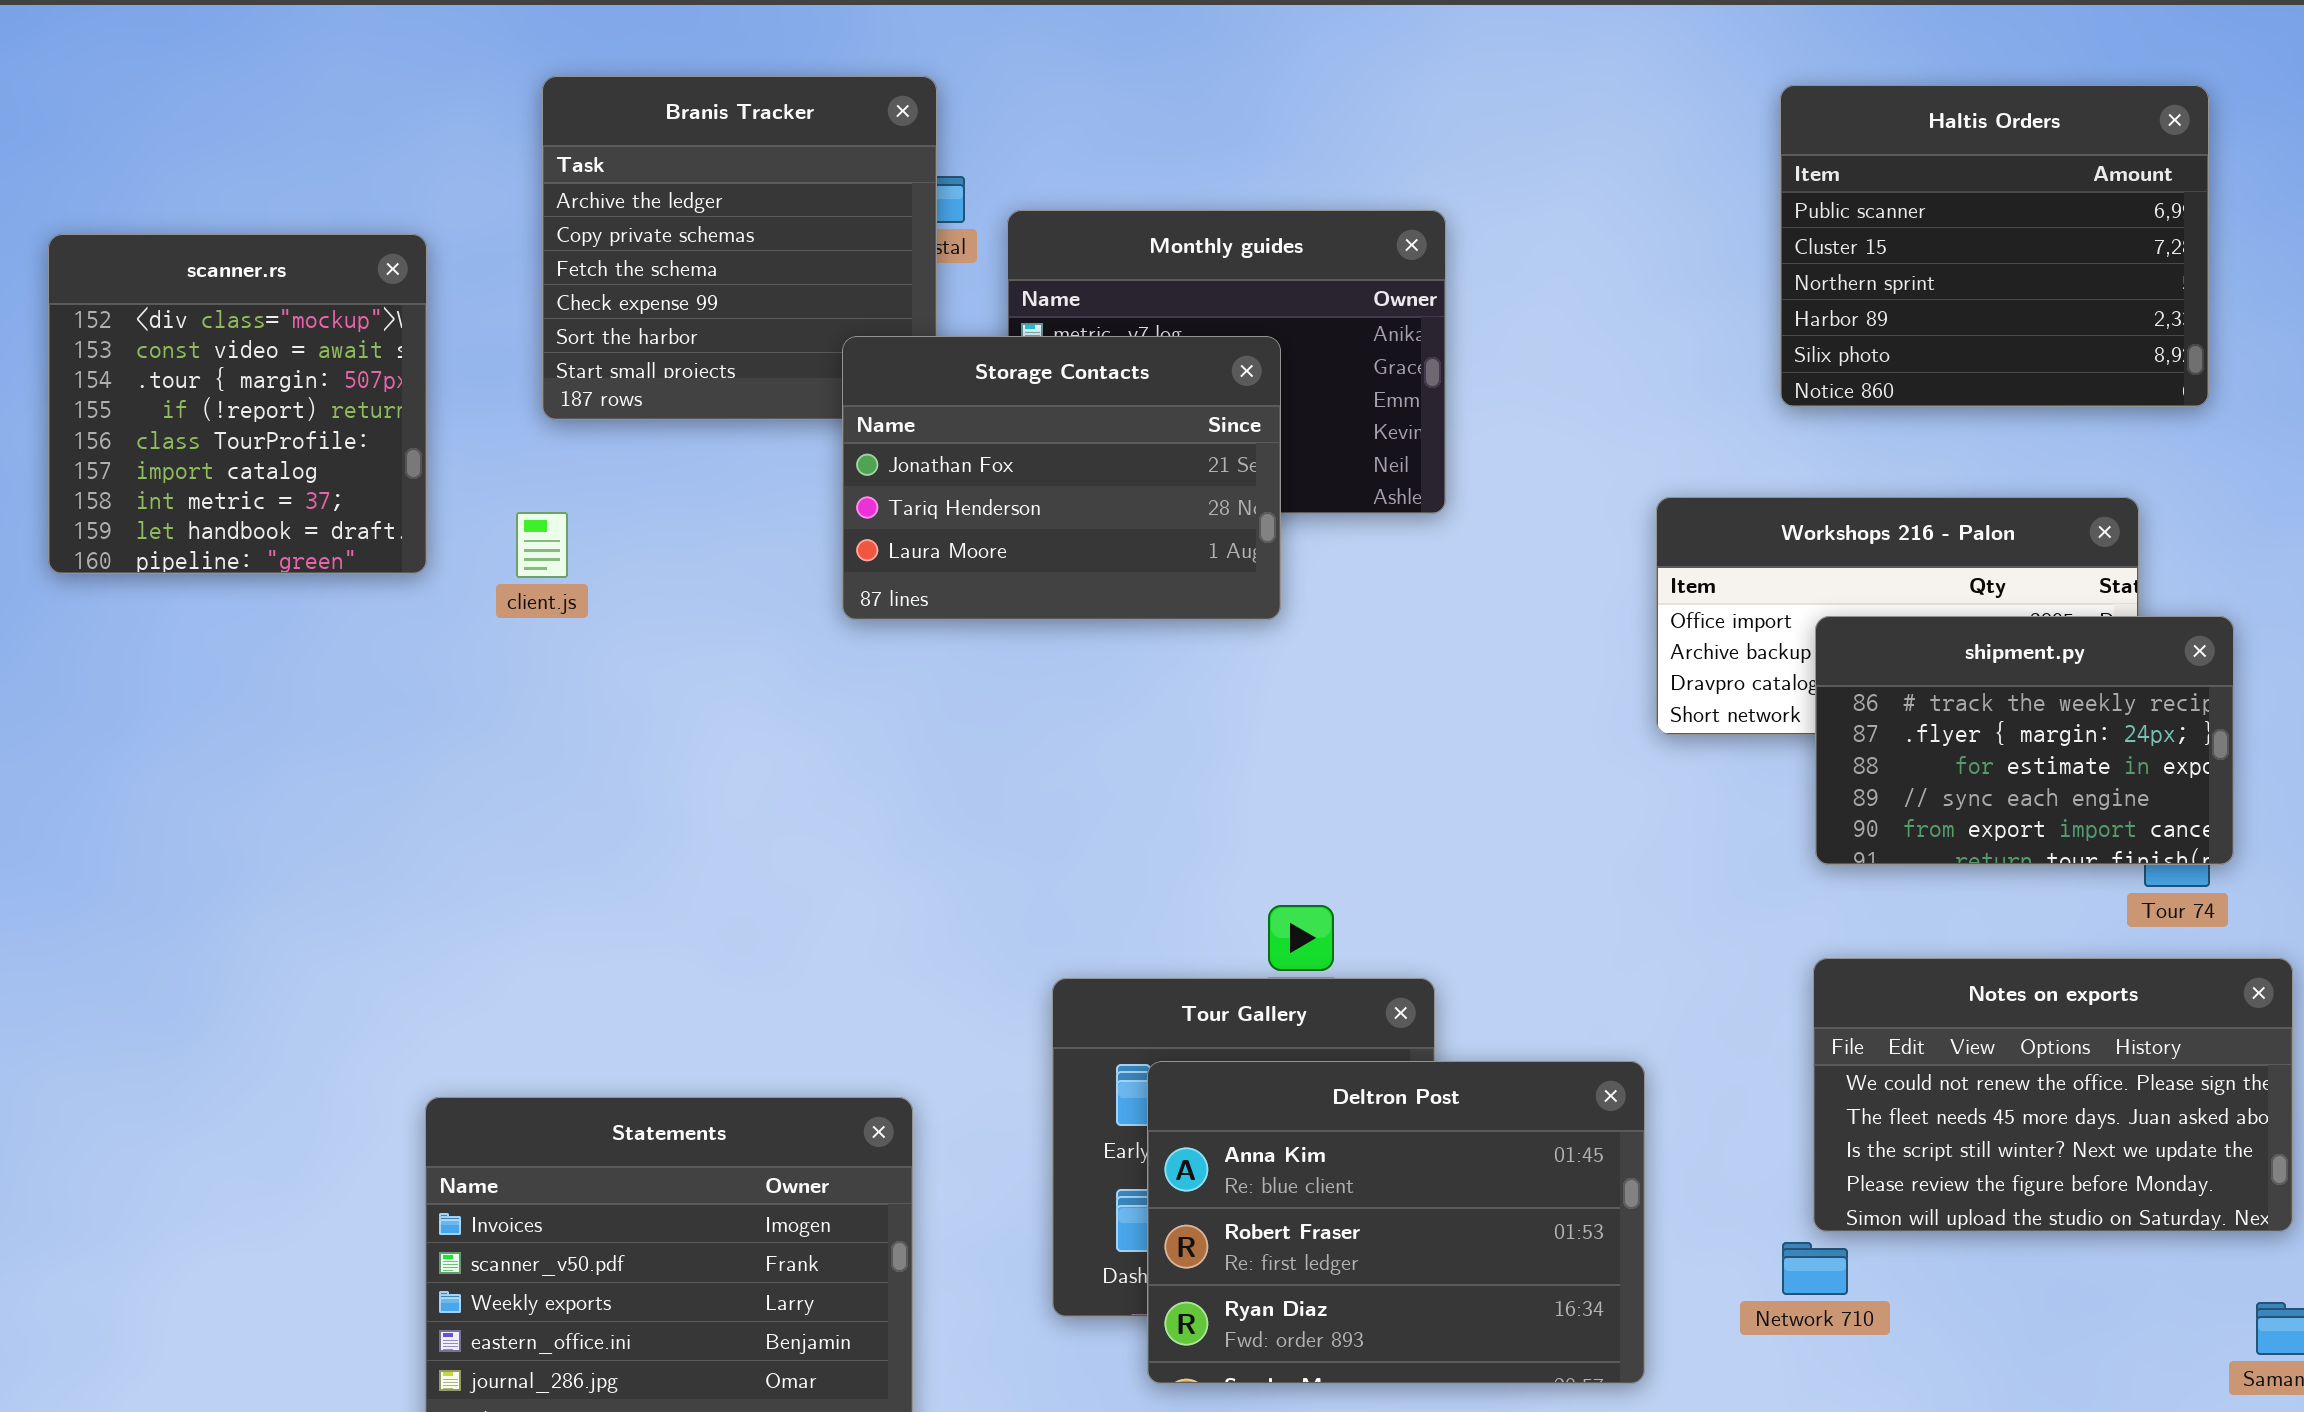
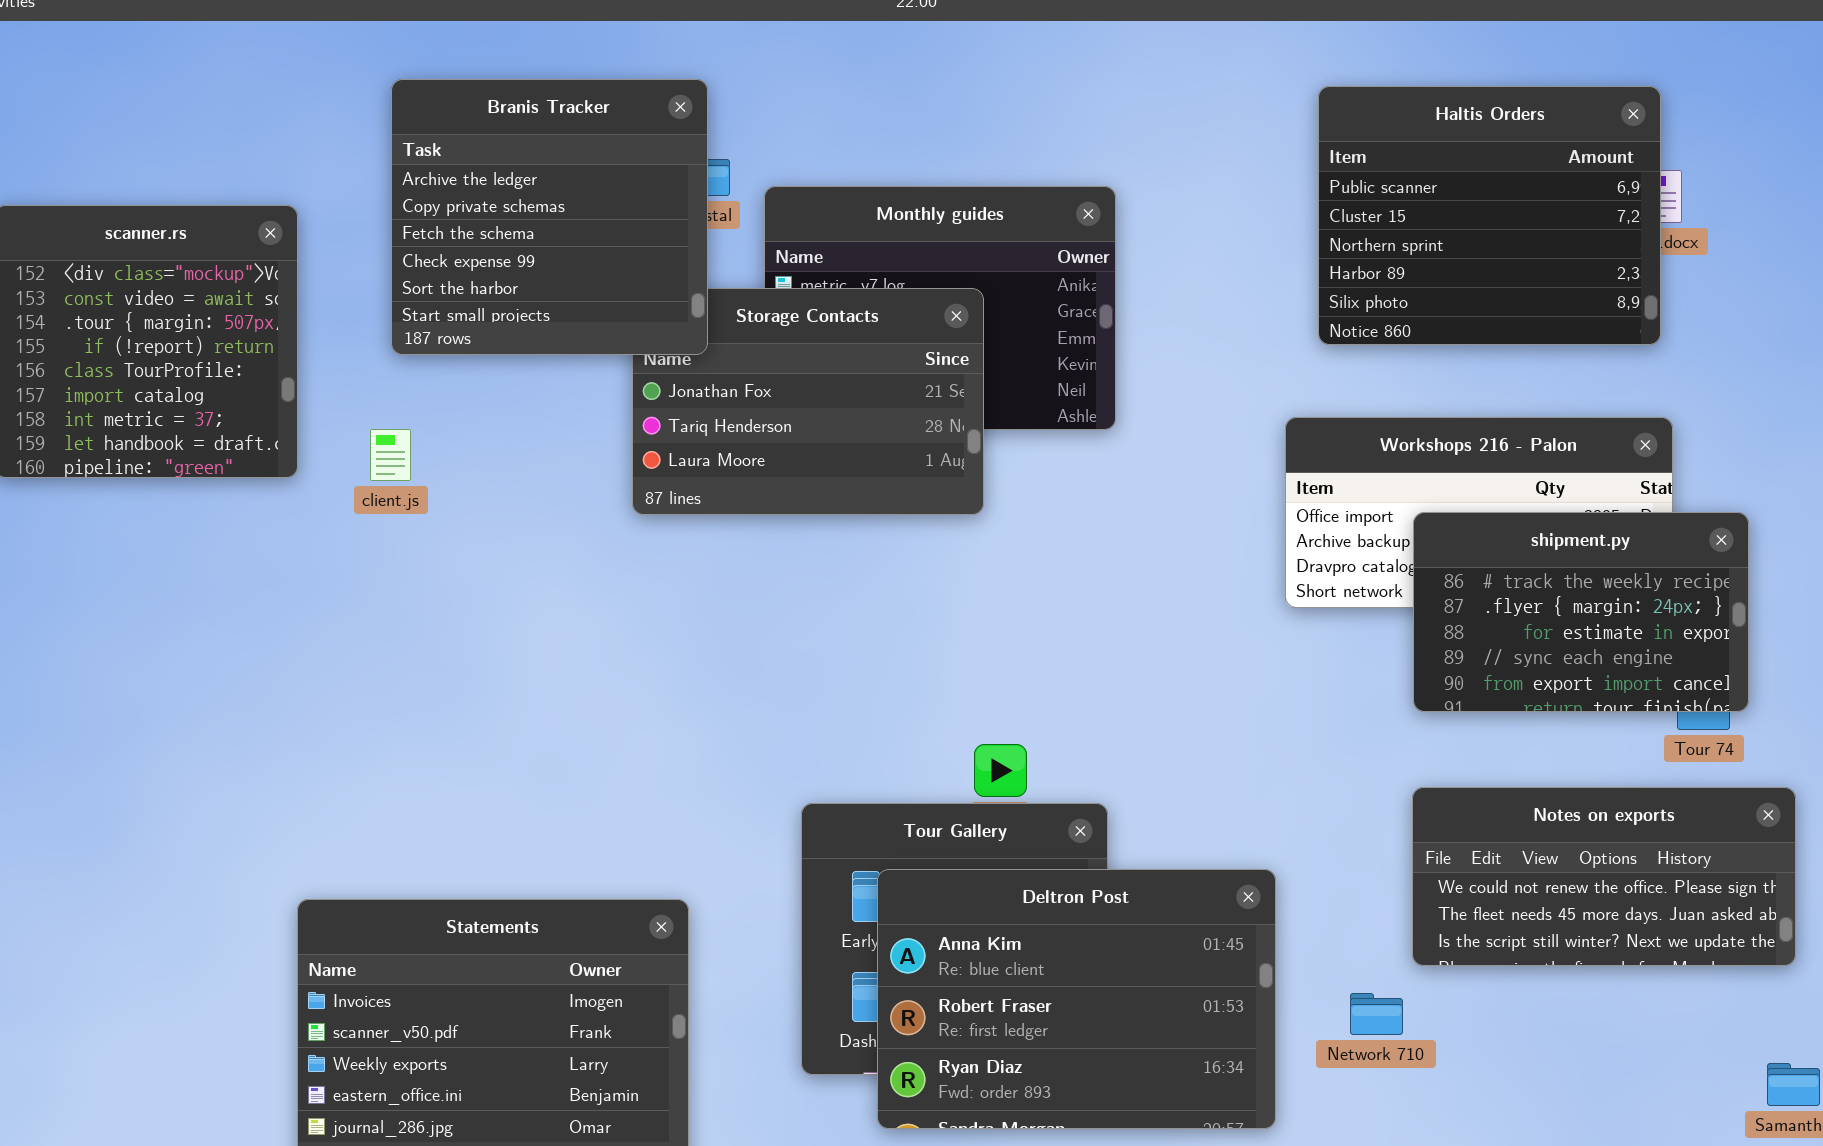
Branis Tracker: [542,76,937,420] -> [391,79,708,355], raised
Haltis Orders: [1780,85,2209,407] -> [1318,86,1661,345], moved
Notes on exports: [1813,958,2293,1232] -> [1412,787,1796,966], resized
Network 710: [1782,1242,1848,1295] -> [1350,993,1403,1035], moved

